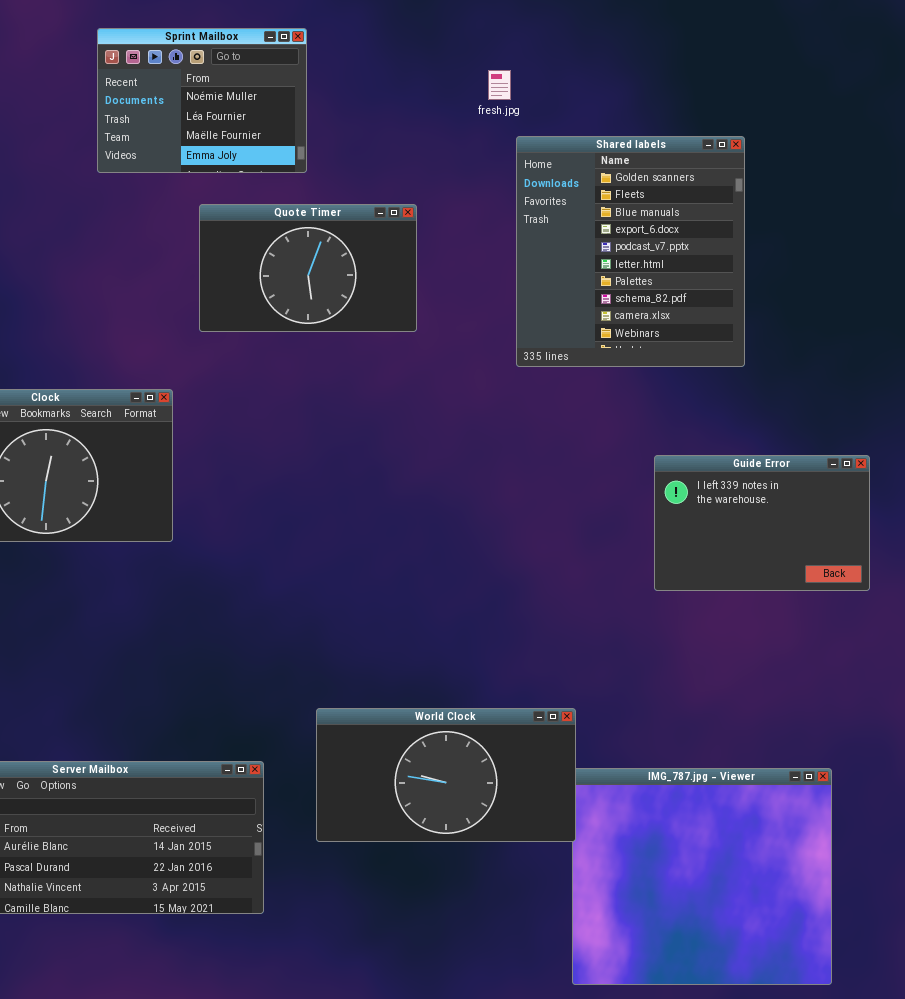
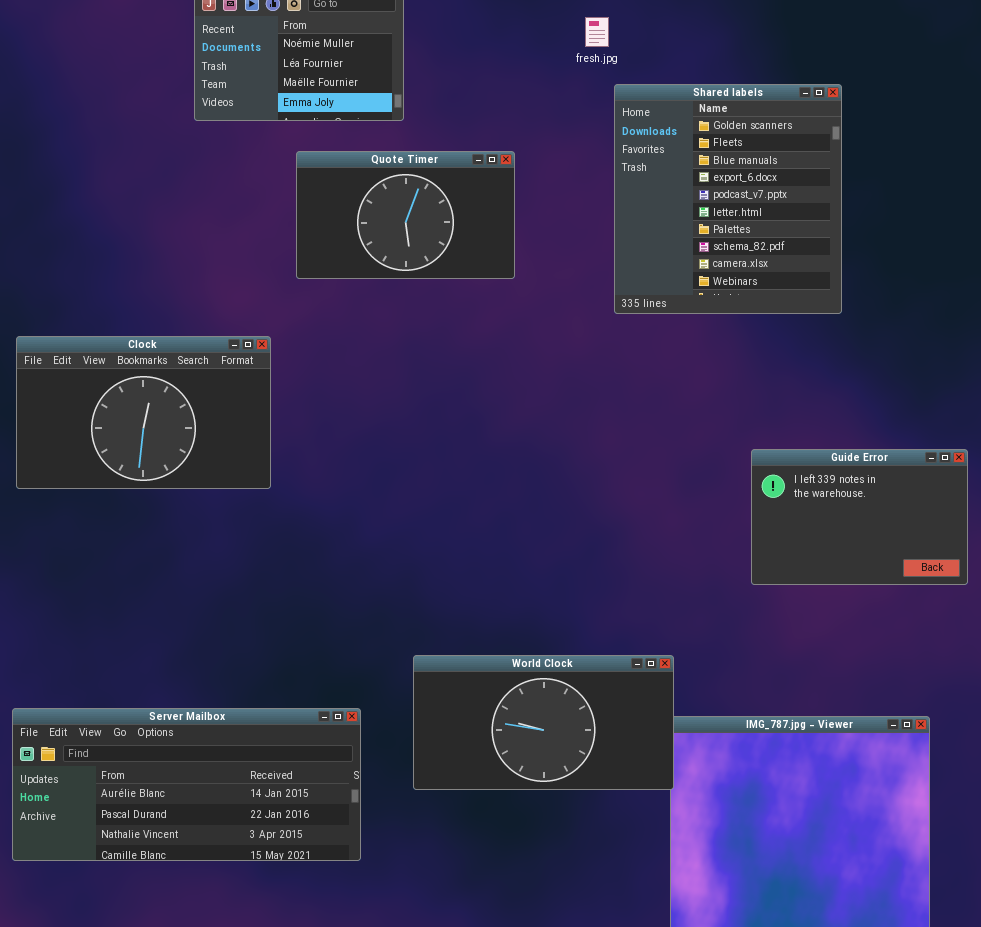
Guide Error: [654,455,870,591] -> [751,449,968,585], moved

